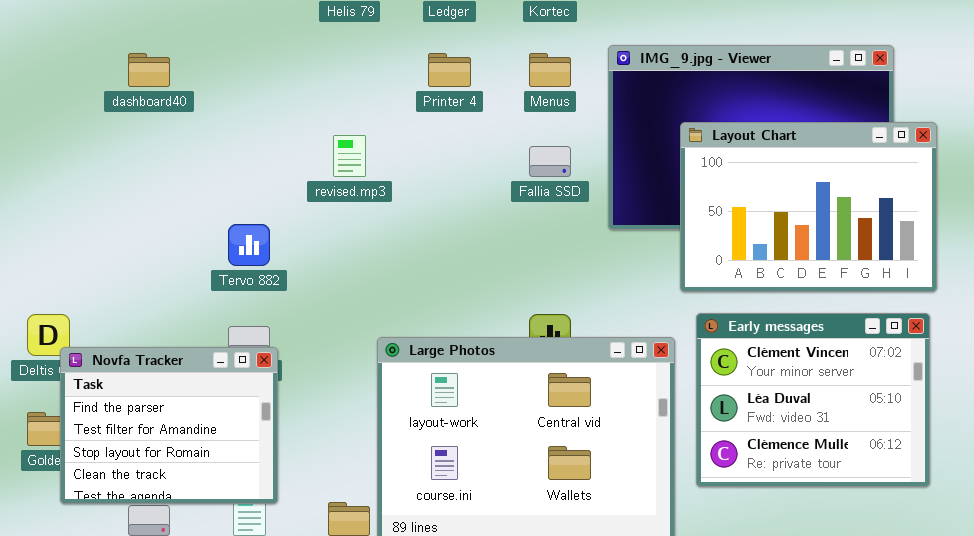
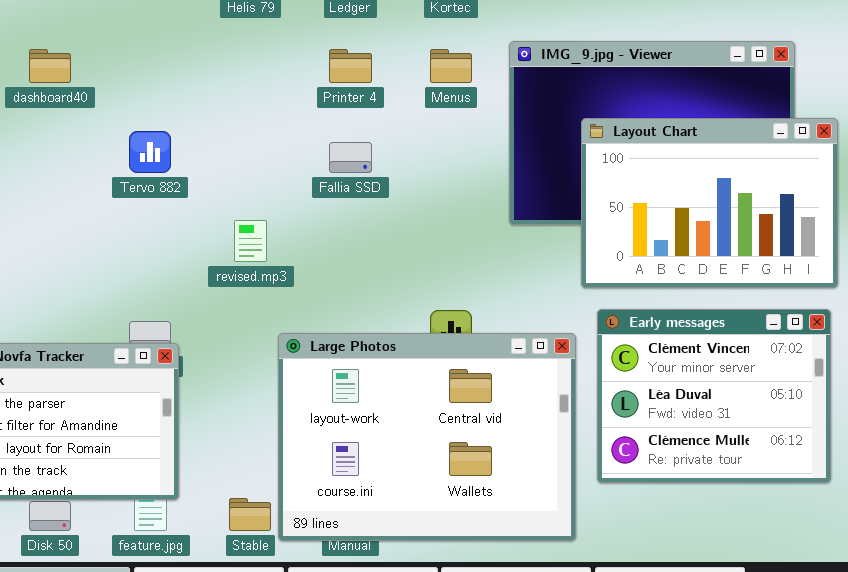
revised.mp3: [333,135,366,177] -> [234,220,267,262], moved
Fallia SSD: [529,146,571,177] -> [329,142,372,173], moved
Tervo 882: [228,224,270,266] -> [129,131,171,173], moved

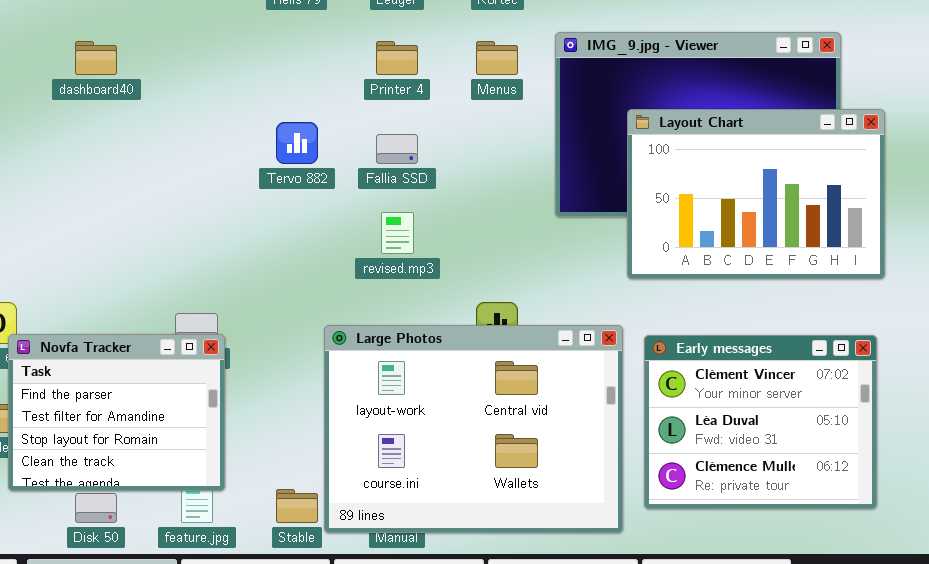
Tervo 882: [129,131,171,173] -> [276,122,318,164], moved
revised.mp3: [234,220,267,262] -> [381,212,414,254], moved
Early messages: [597,309,831,483] -> [644,335,877,509], moved

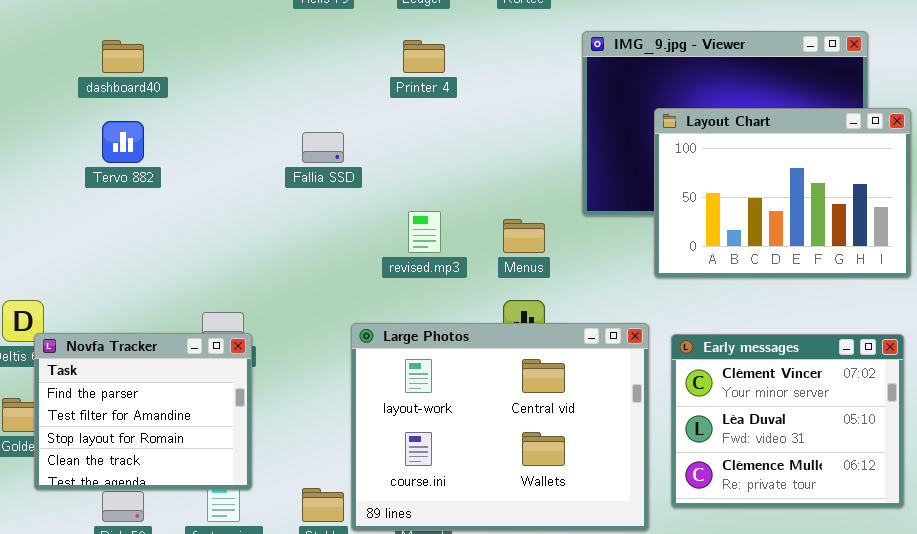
Menus: [476,41,518,75] -> [503,219,545,253], moved
Tervo 882: [276,122,318,164] -> [102,121,144,163], moved
Fallia SSD: [376,134,418,164] -> [302,132,344,163], moved

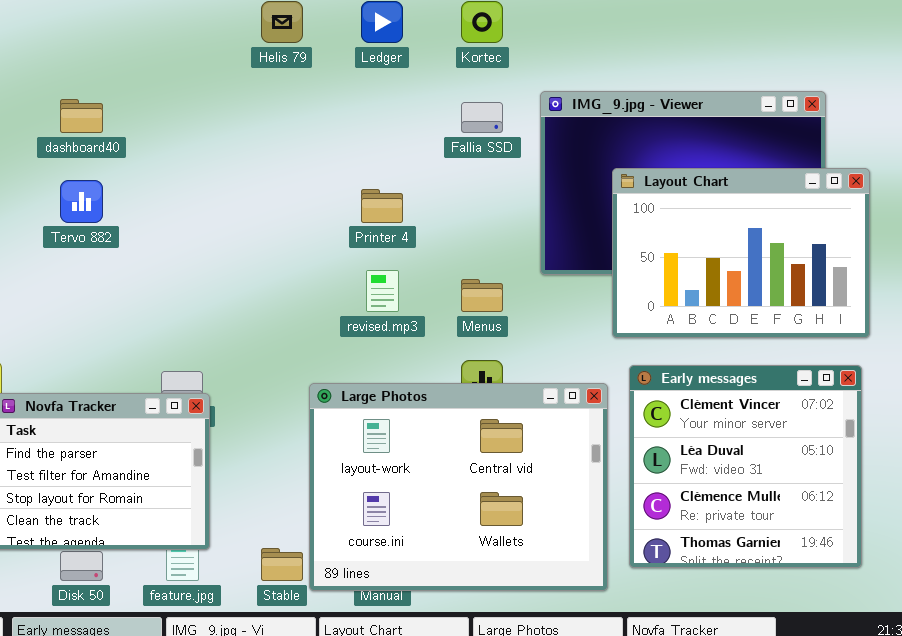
Printer 4: [403,40,445,73] -> [361,189,403,223], moved
Fallia SSD: [302,132,344,163] -> [461,102,503,133], moved
Early messages: [671,334,904,508] -> [629,365,862,568], resized

